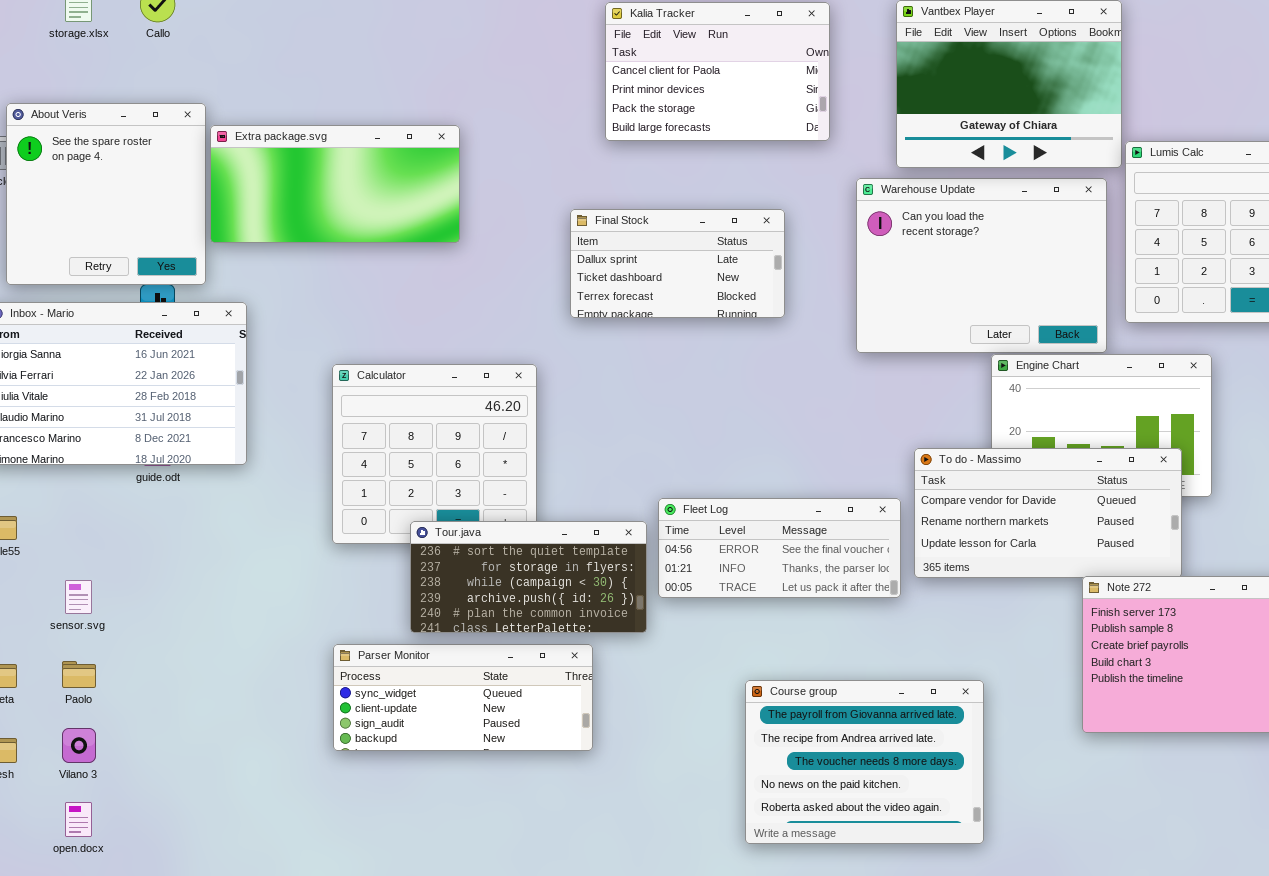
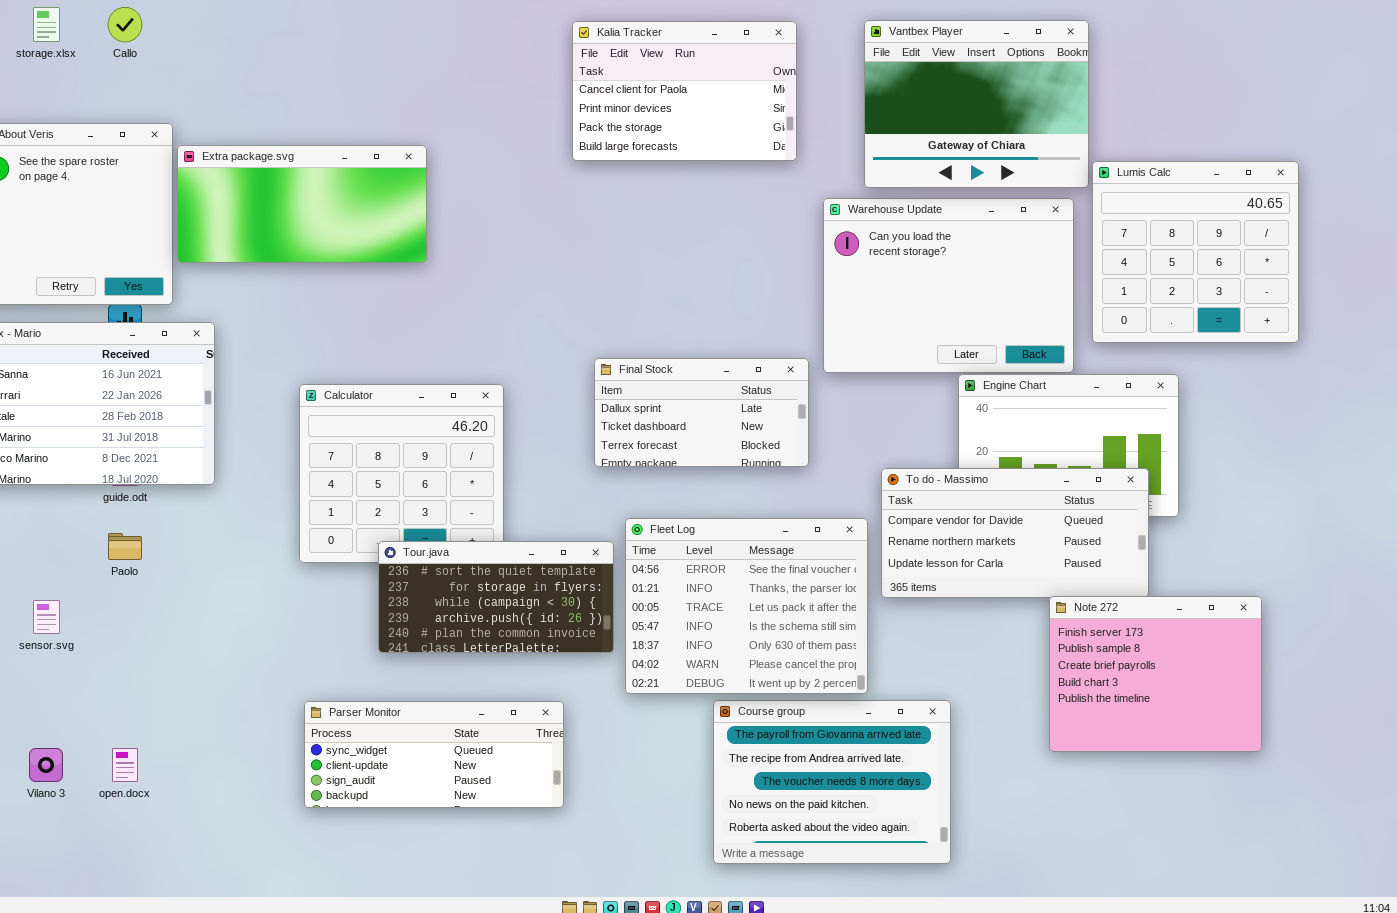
Final Stock: [570,209,785,318] -> [594,358,809,467], moved
Fleet Log: [658,498,901,598] -> [625,518,868,694], resized
Parser Monitor: [333,644,593,751] -> [304,701,564,808], moved
Paolo: [62,661,96,688] -> [108,533,142,560], moved
open.docx: [65,802,92,837] -> [112,748,138,782], moved

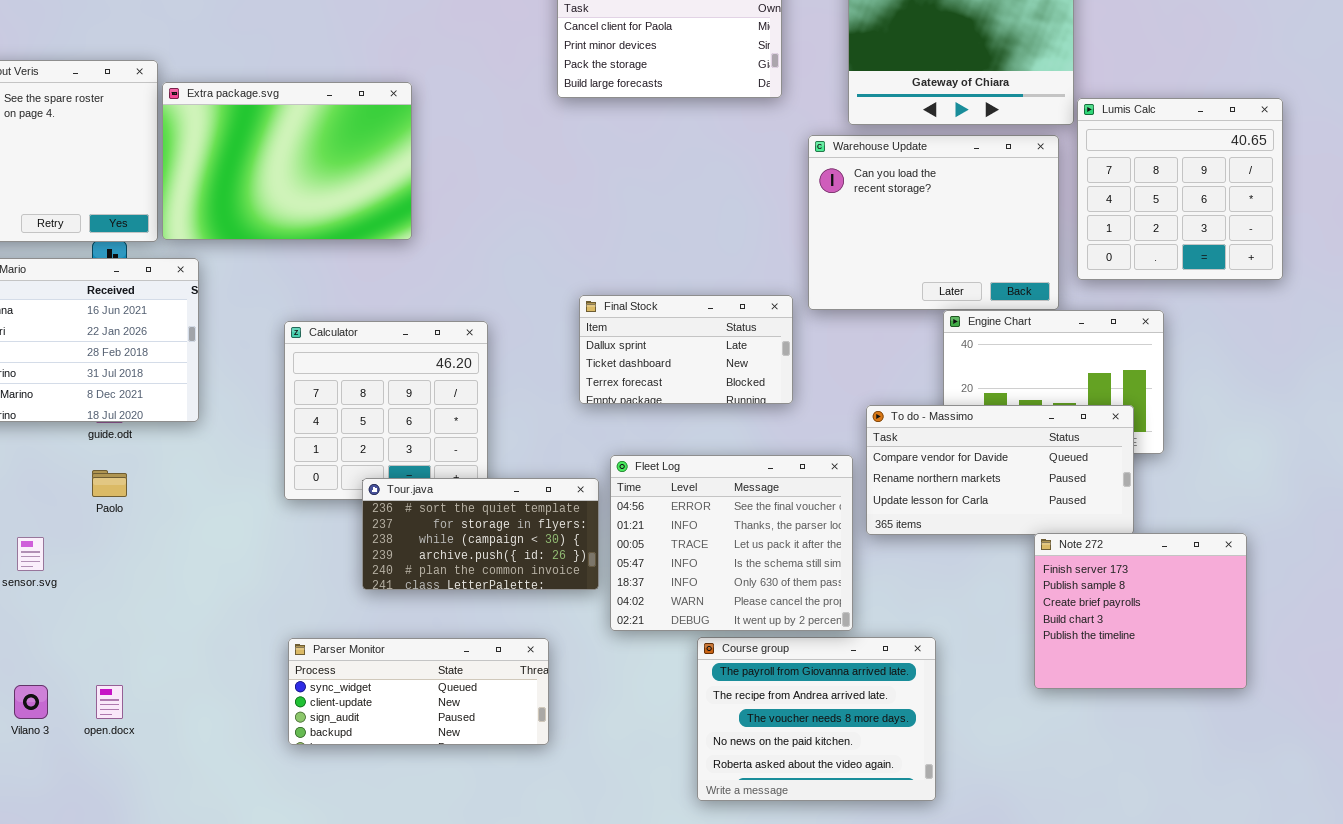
Extra package.svg: [177,145,427,263] -> [162,82,412,240], resized

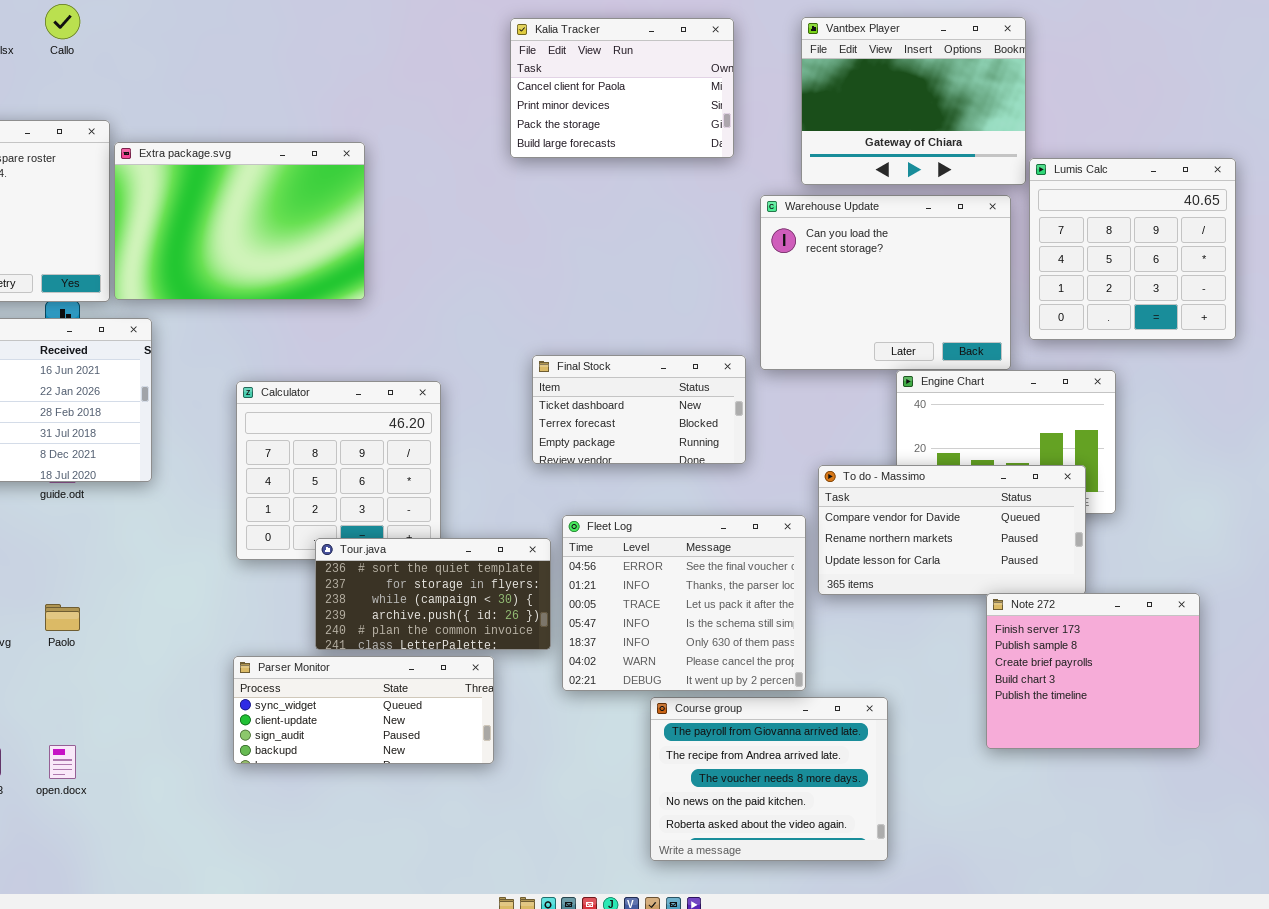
Final Stock: [579,295,793,404] -> [532,355,746,464], scrolled down 1 row
Paolo: [92,470,127,497] -> [45,604,80,631], moved
Parser Monitor: [288,638,549,745] -> [233,656,494,764], moved

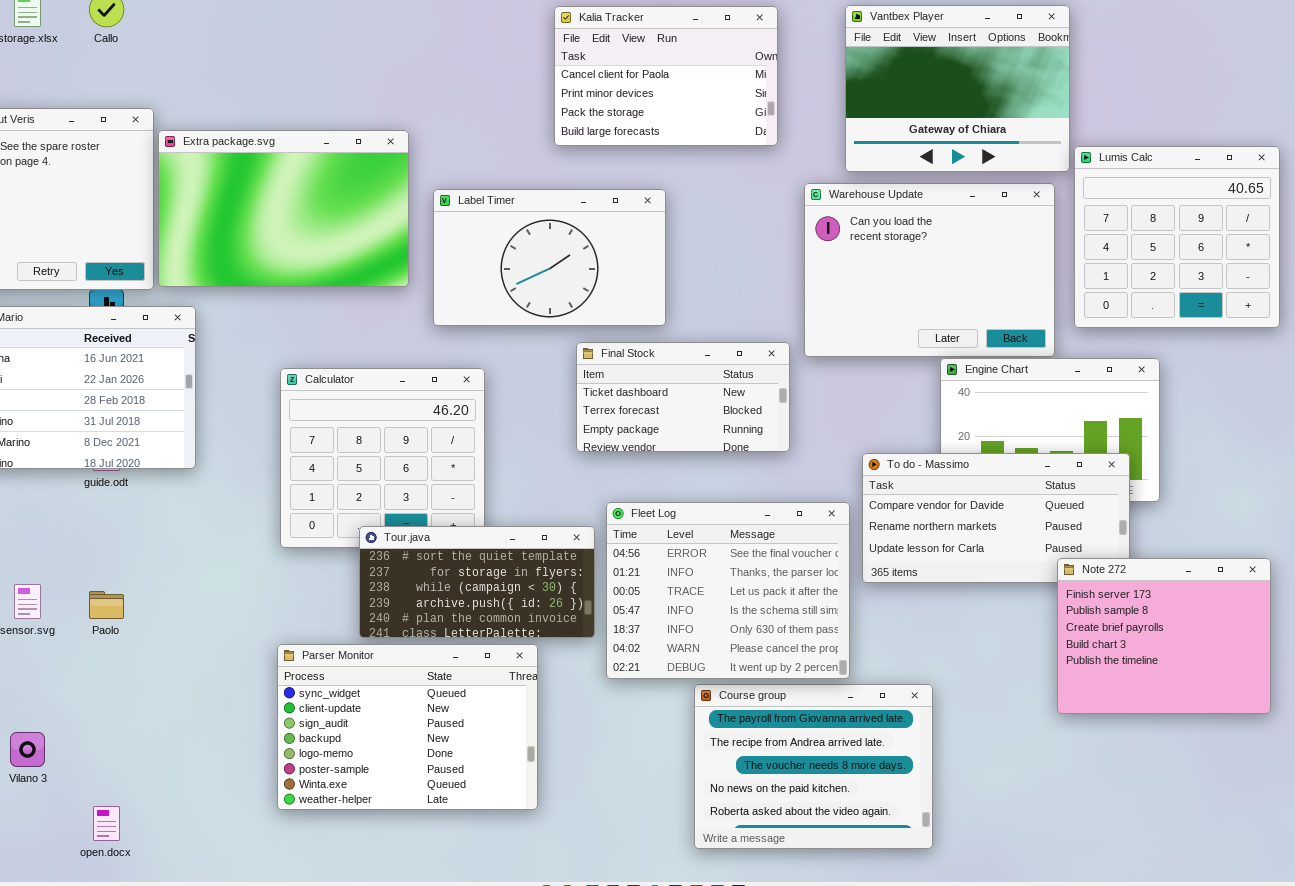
Label Timer: none -> [433,189,666,326], opened
Note 272: [986,593,1200,749] -> [1057,558,1271,714], moved
Parser Monitor: [233,656,494,764] -> [277,644,538,810], resized
open.docx: [49,745,76,779] -> [93,806,120,841], moved

